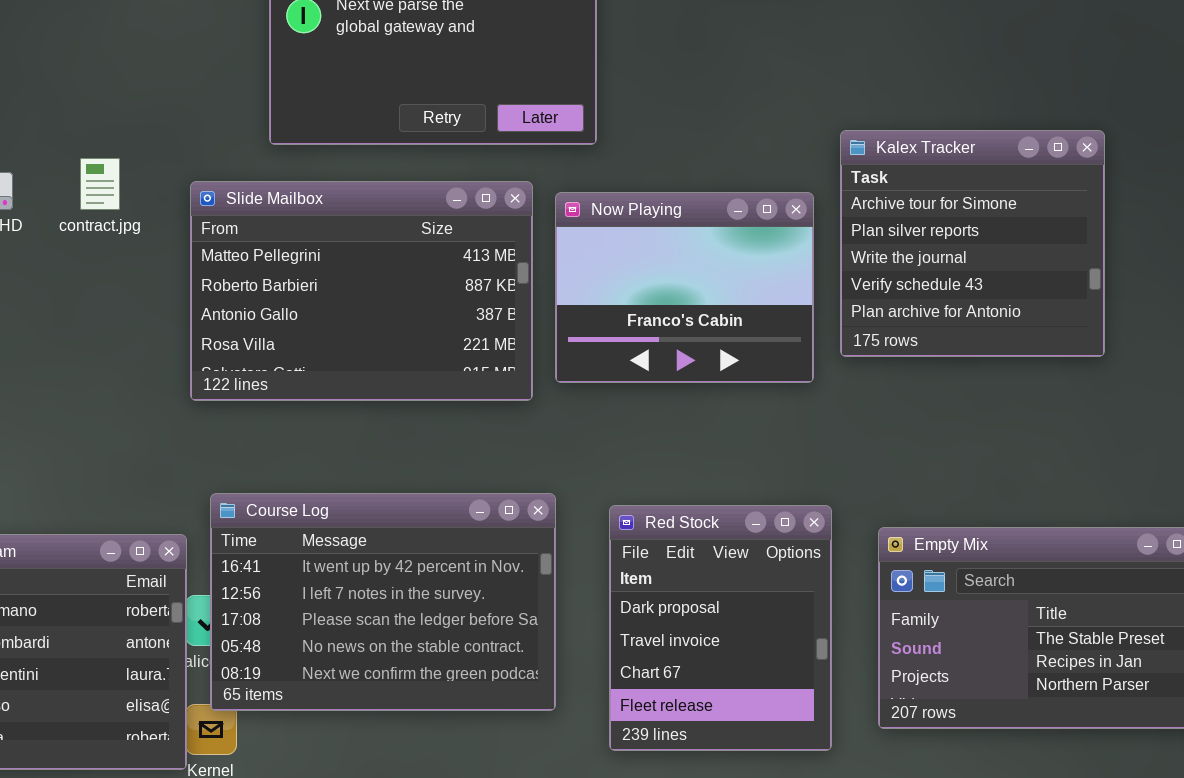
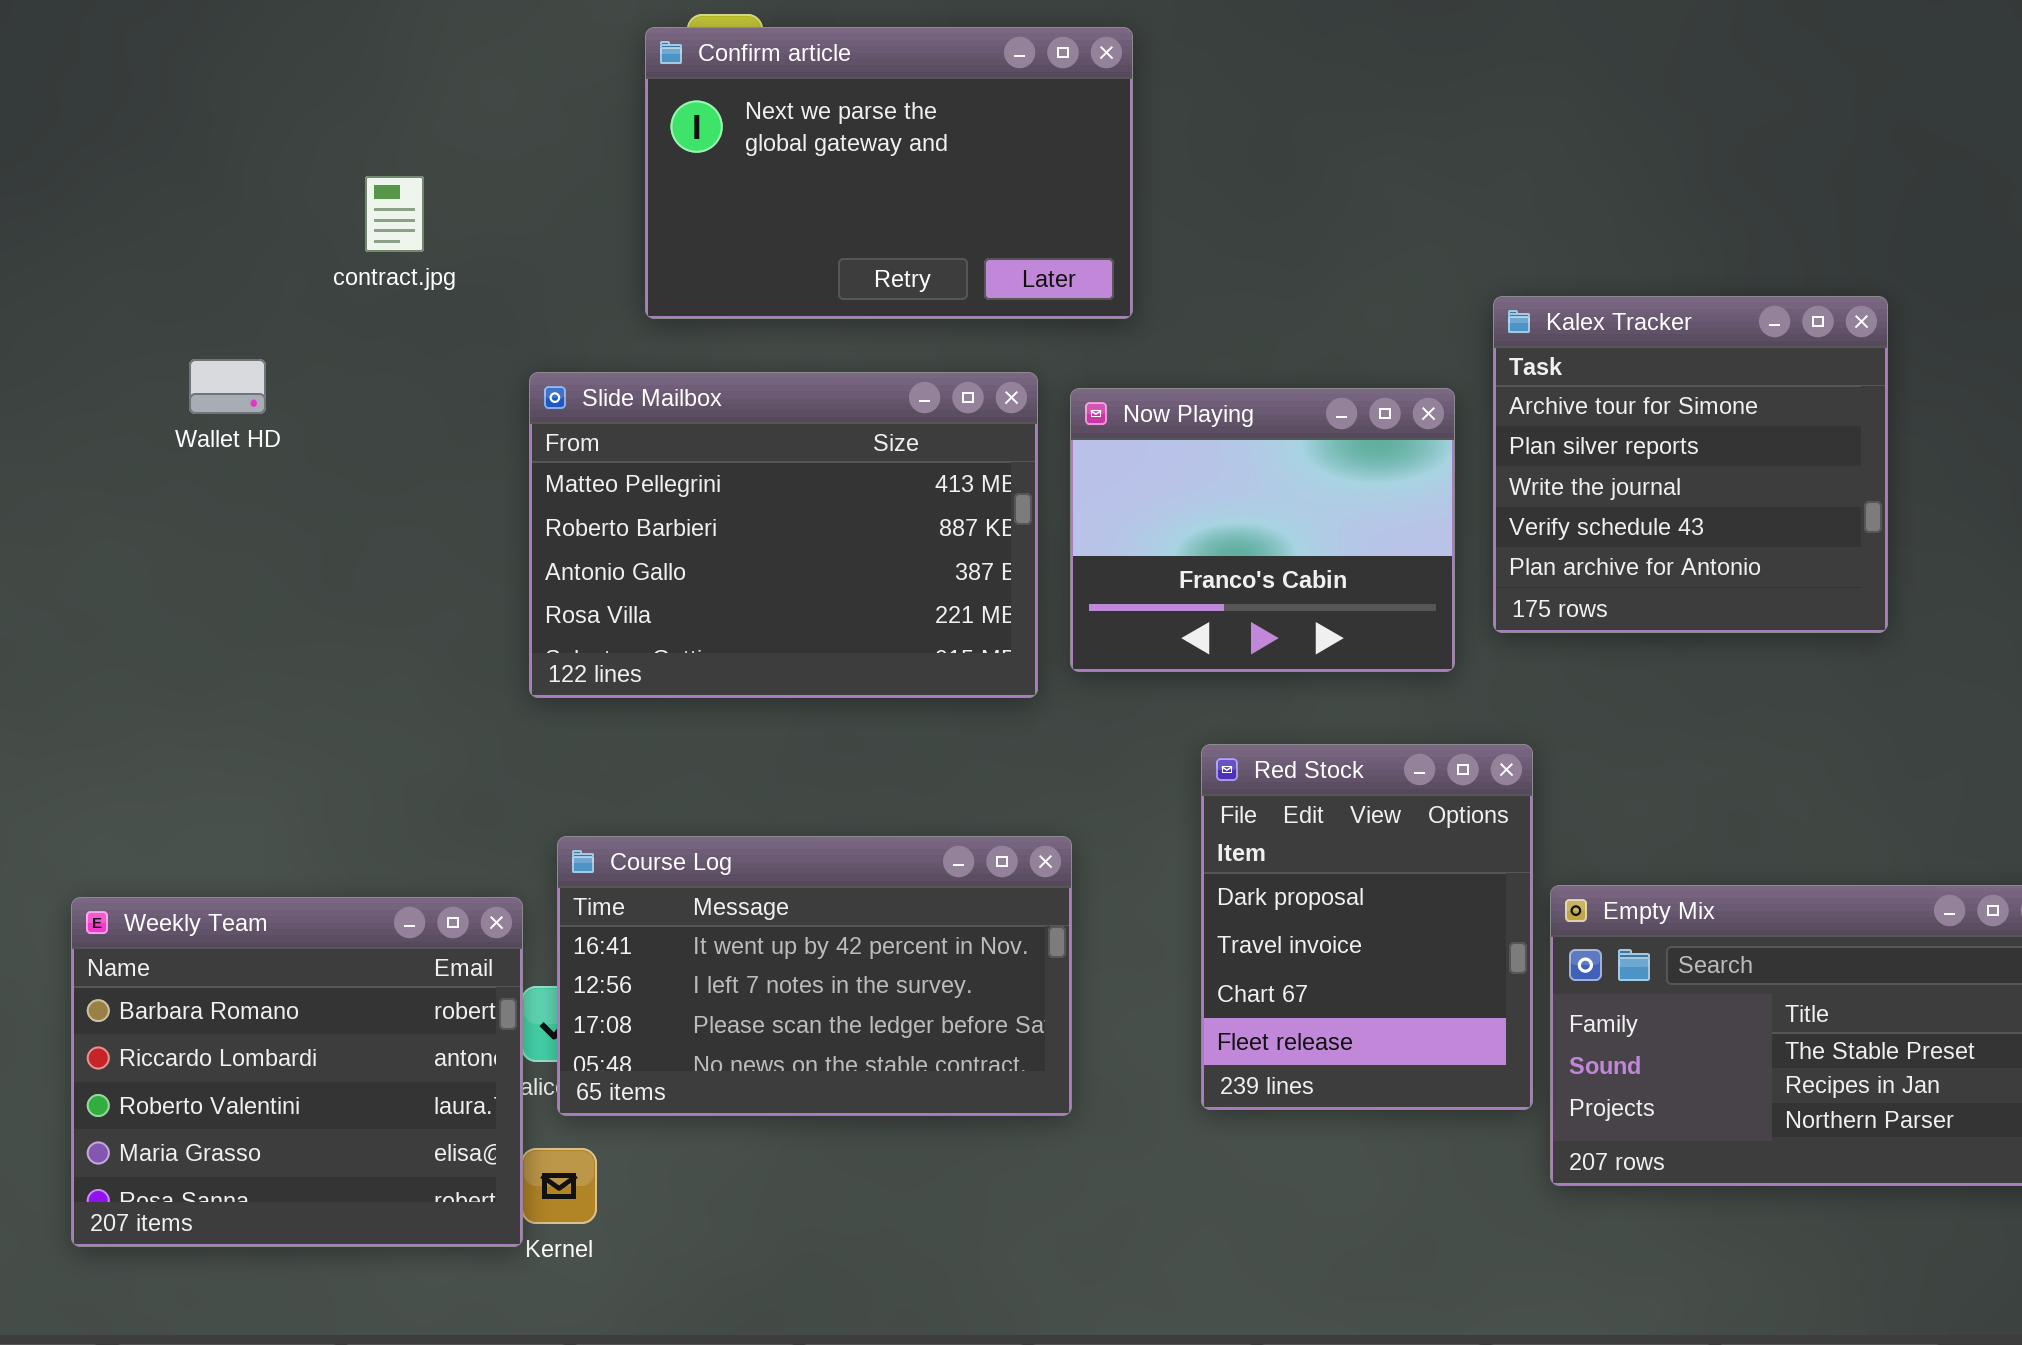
contract.jpg: [80,158,120,210] -> [365,176,424,252], moved
Course Log: [210,493,556,711] -> [557,836,1072,1116], resized
Red Stock: [609,505,832,751] -> [1201,744,1533,1110], moved

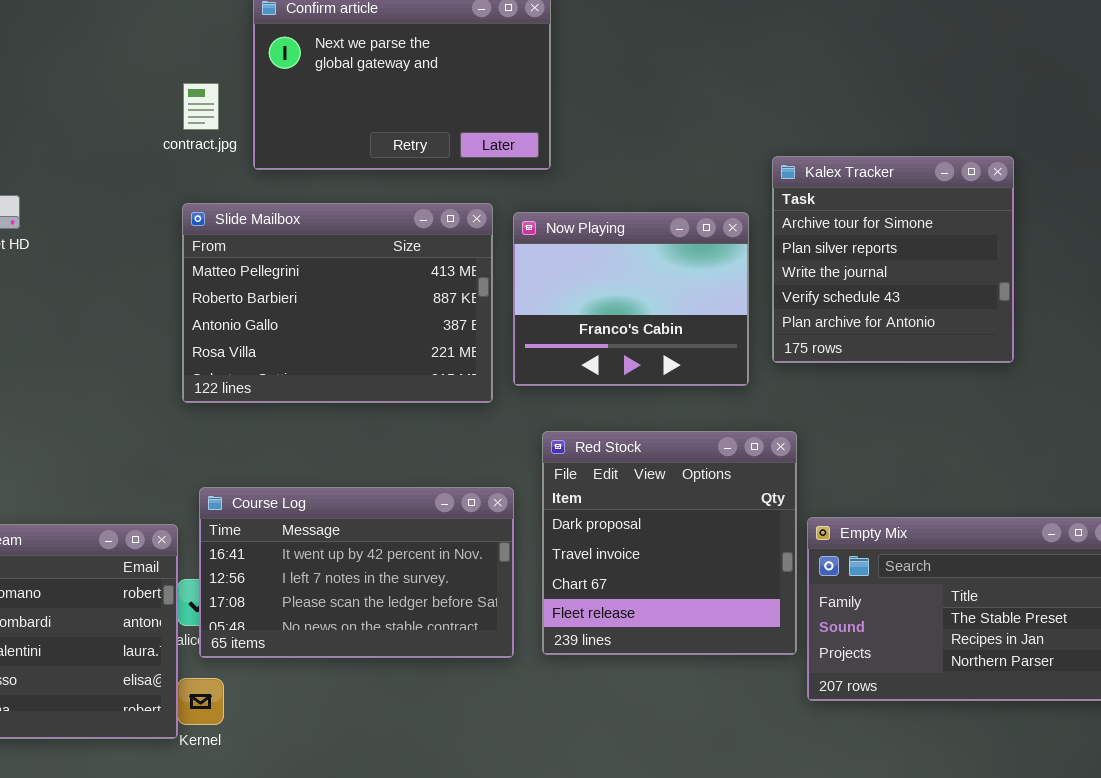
contract.jpg: [365,176,424,252] -> [183,83,219,130], moved
Red Stock: [1201,744,1533,1110] -> [542,431,797,655], resized

